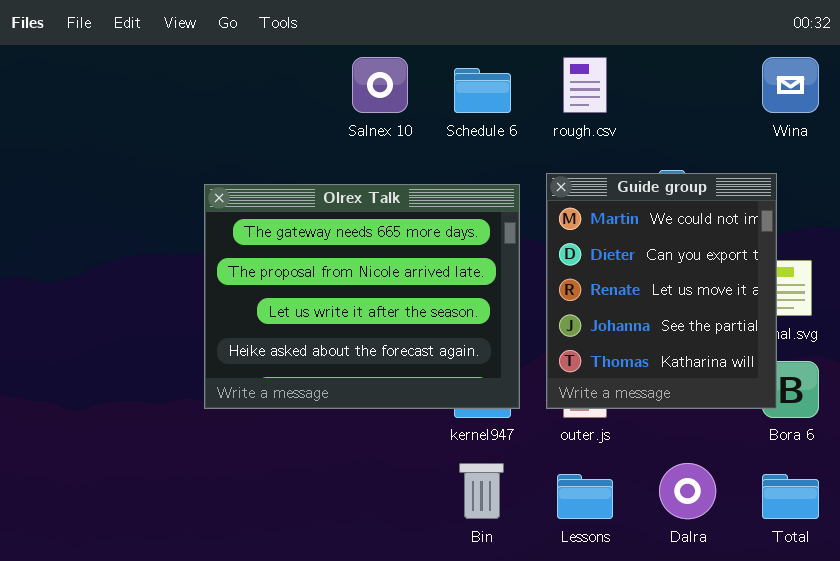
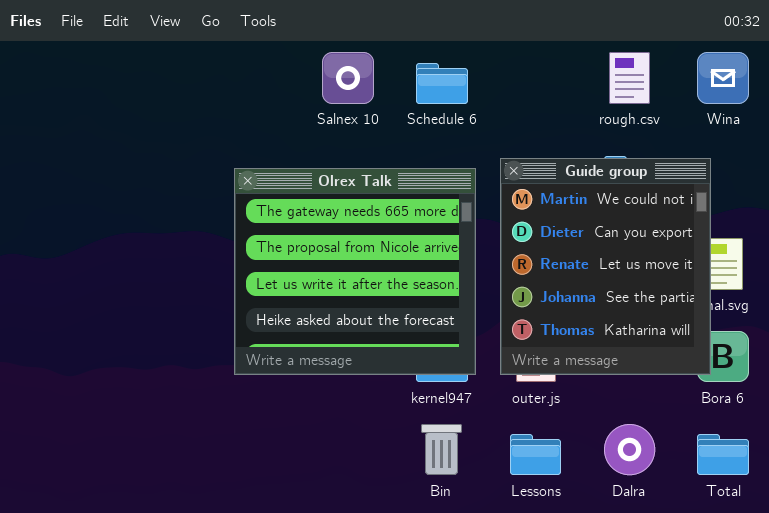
rough.csv: [563,57,607,113] -> [609,52,650,104], moved
Olrex Talk: [204,184,520,409] -> [234,168,476,375], resized

